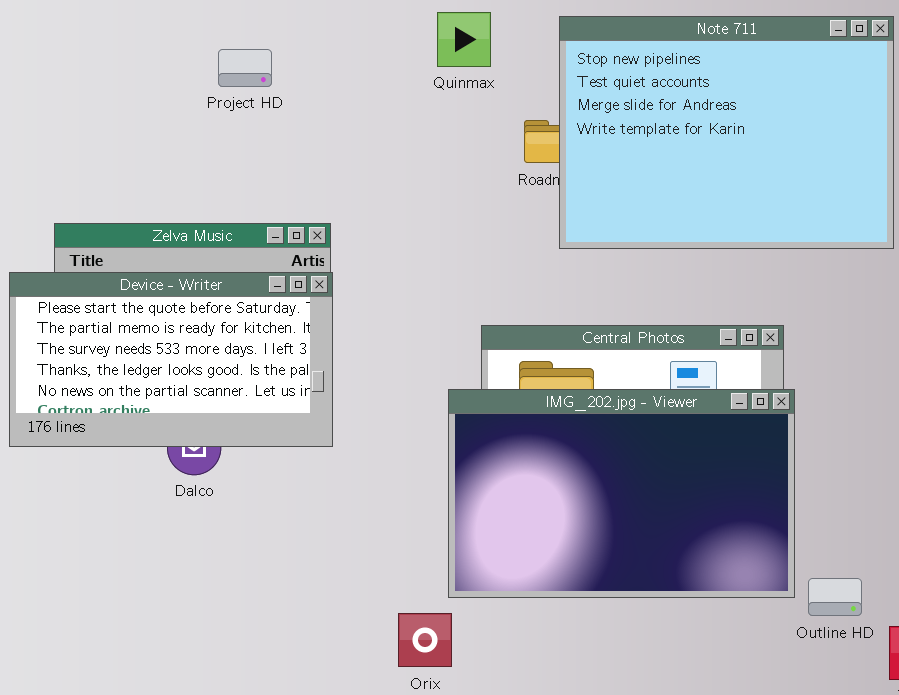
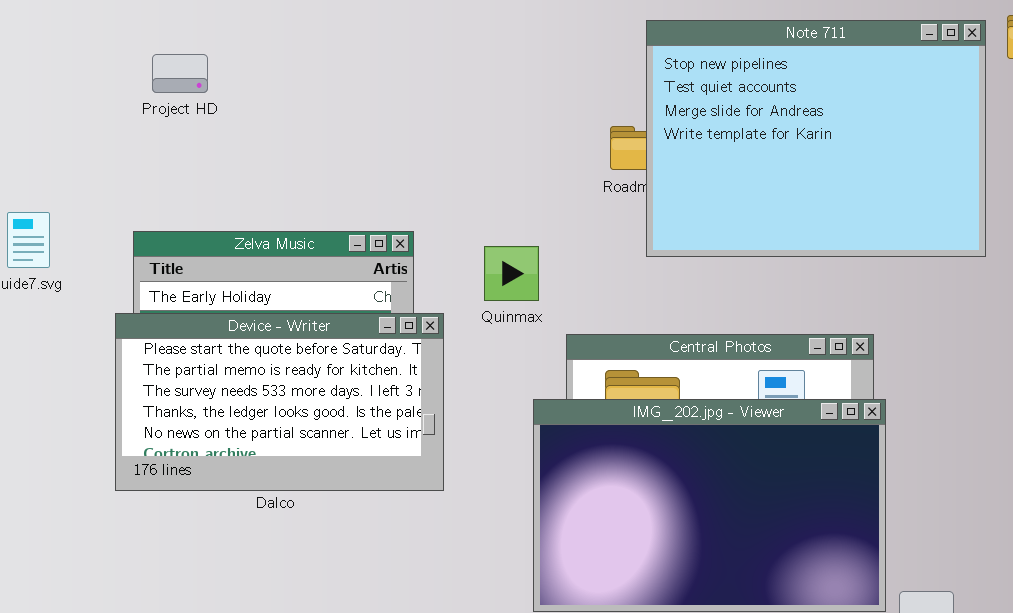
Quinmax: [437,12,491,67] -> [484,246,539,301], moved
Project HD: [218,49,272,87] -> [152,54,208,93], moved
Device - Writer: [9,272,333,447] -> [115,313,444,491], moved

